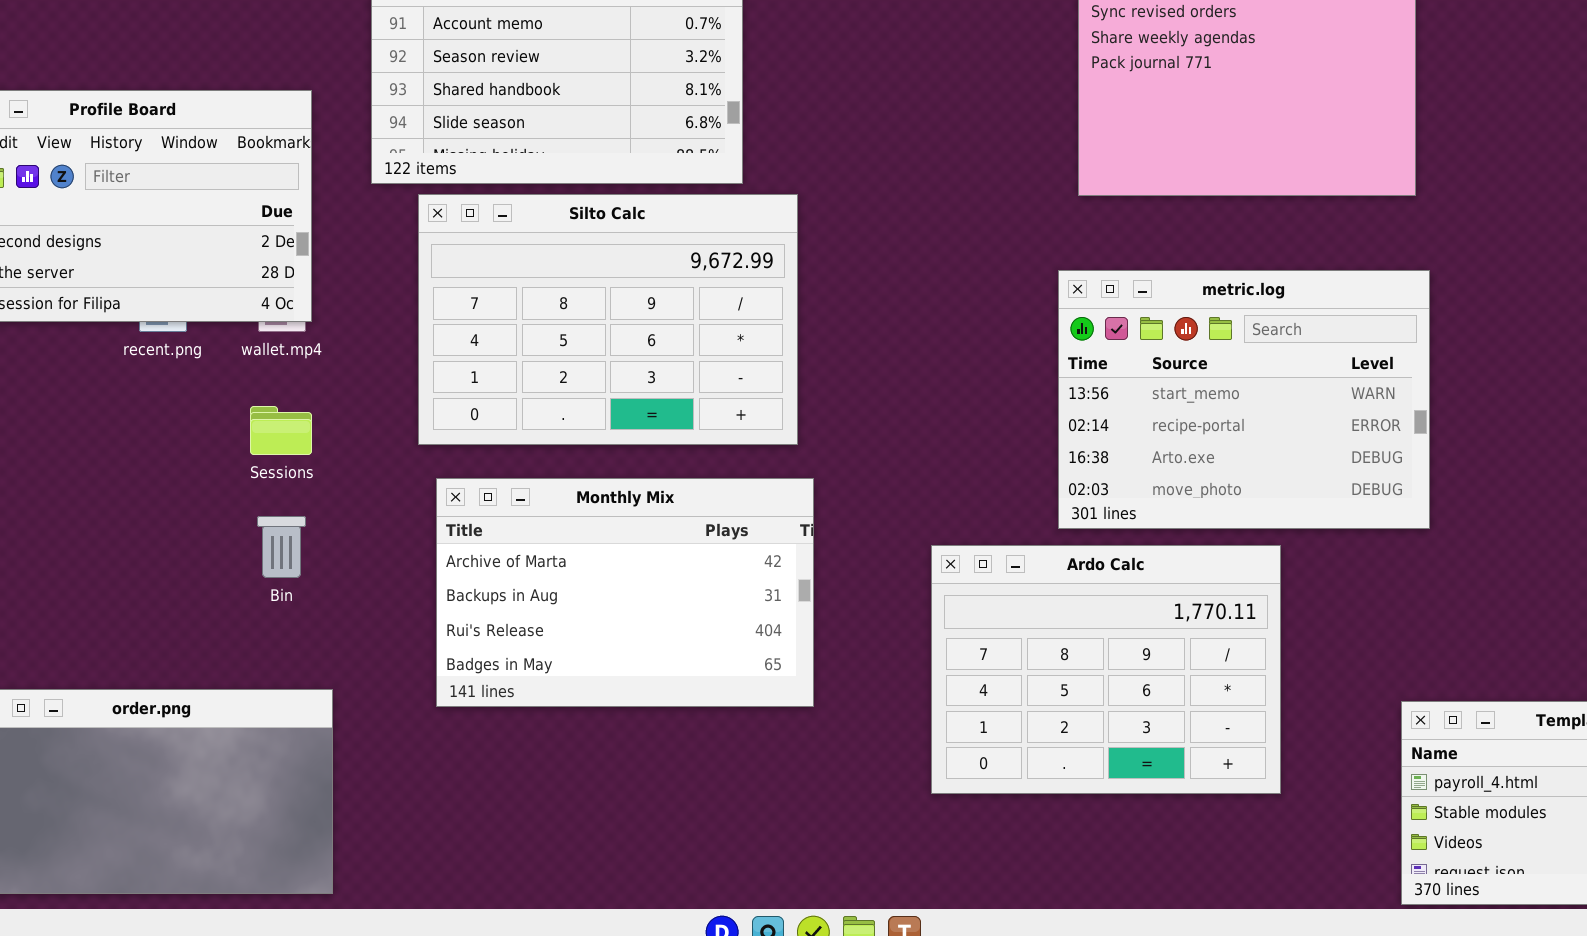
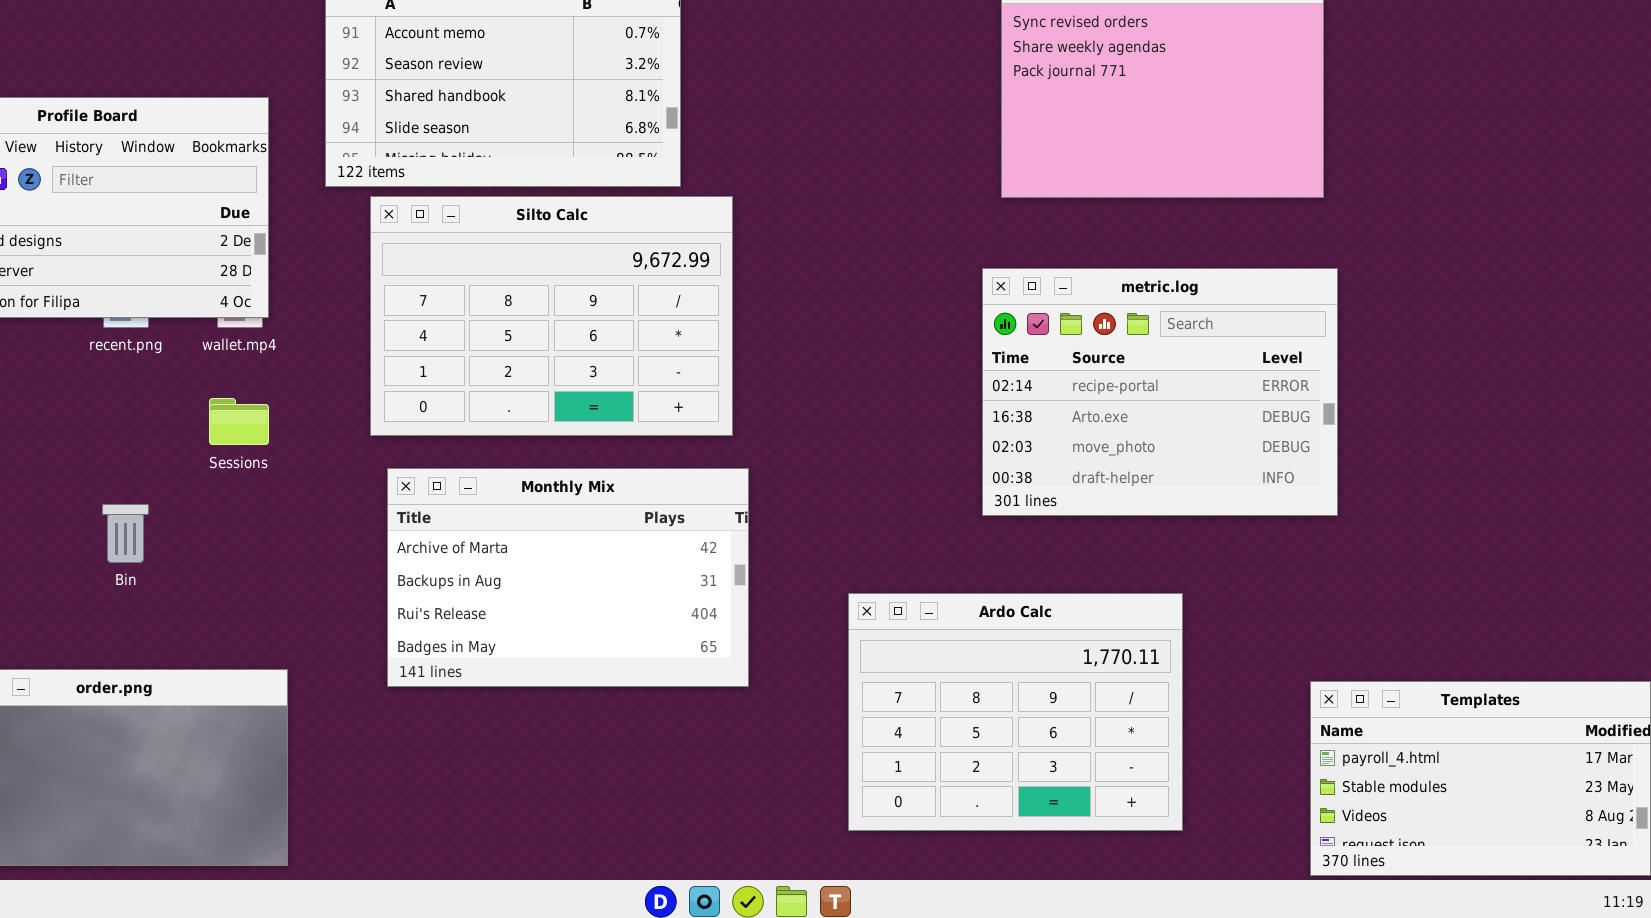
metric.log: [1058,270,1430,529] -> [982,268,1338,516], scrolled down 1 row
Bin: [257,516,306,578] -> [102,504,149,563], moved
Ardo Calc: [931,545,1281,794] -> [848,593,1183,831], moved

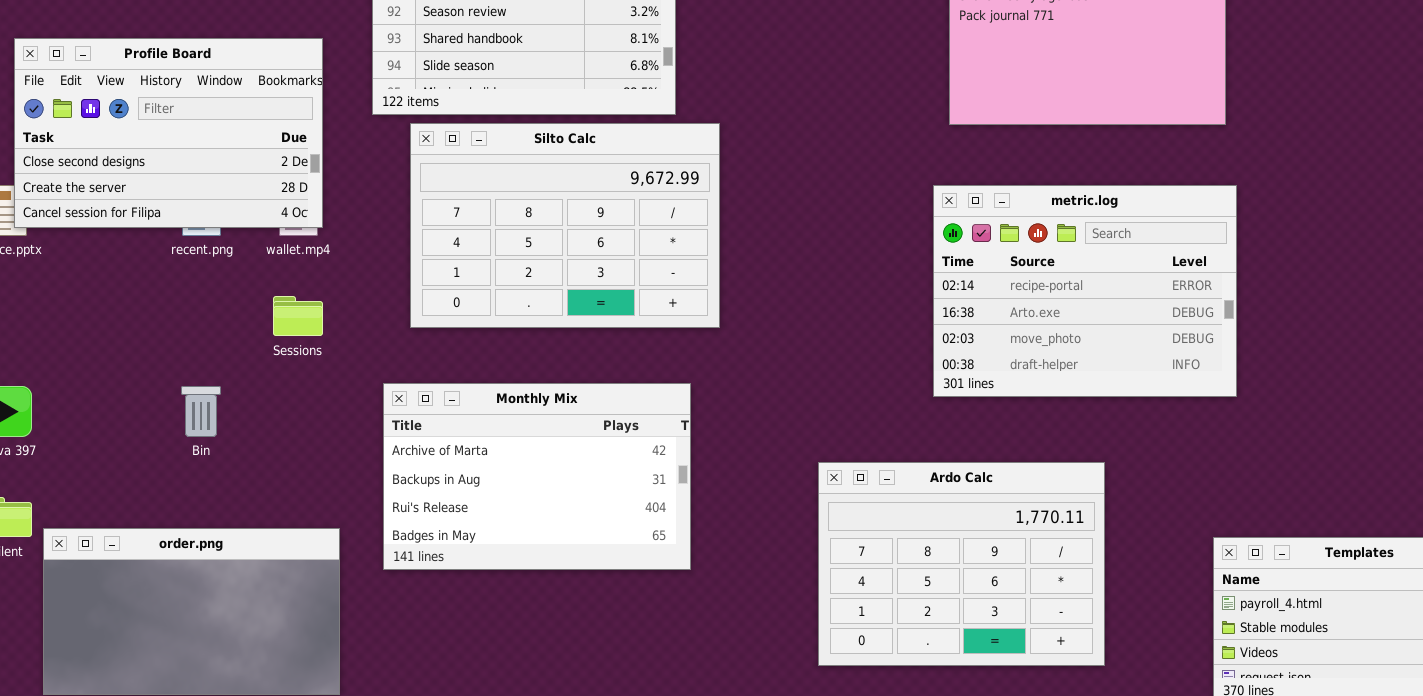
Monthly Mix: [387,468,749,687] -> [383,383,691,570], moved

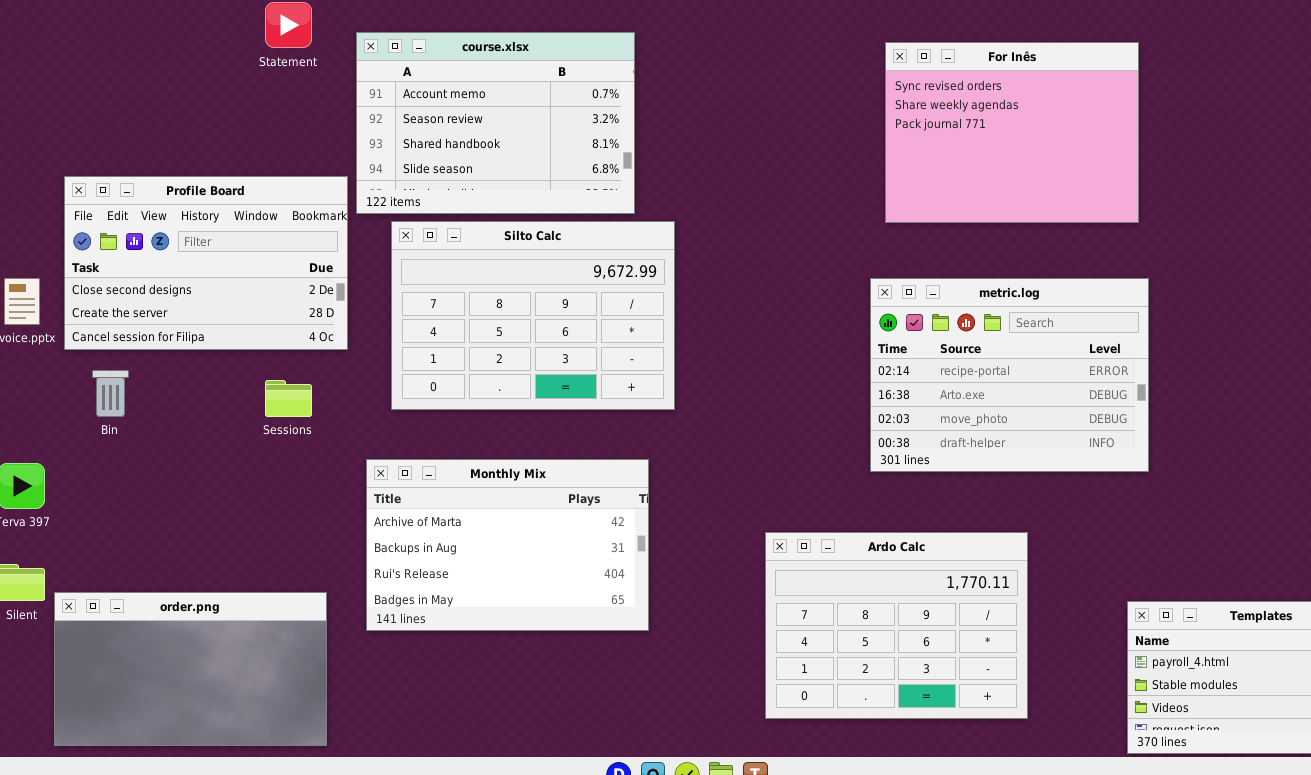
Profile Board: [14,38,323,228] -> [64,176,348,350], moved
Bin: [181,386,221,437] -> [92,370,129,417], moved

